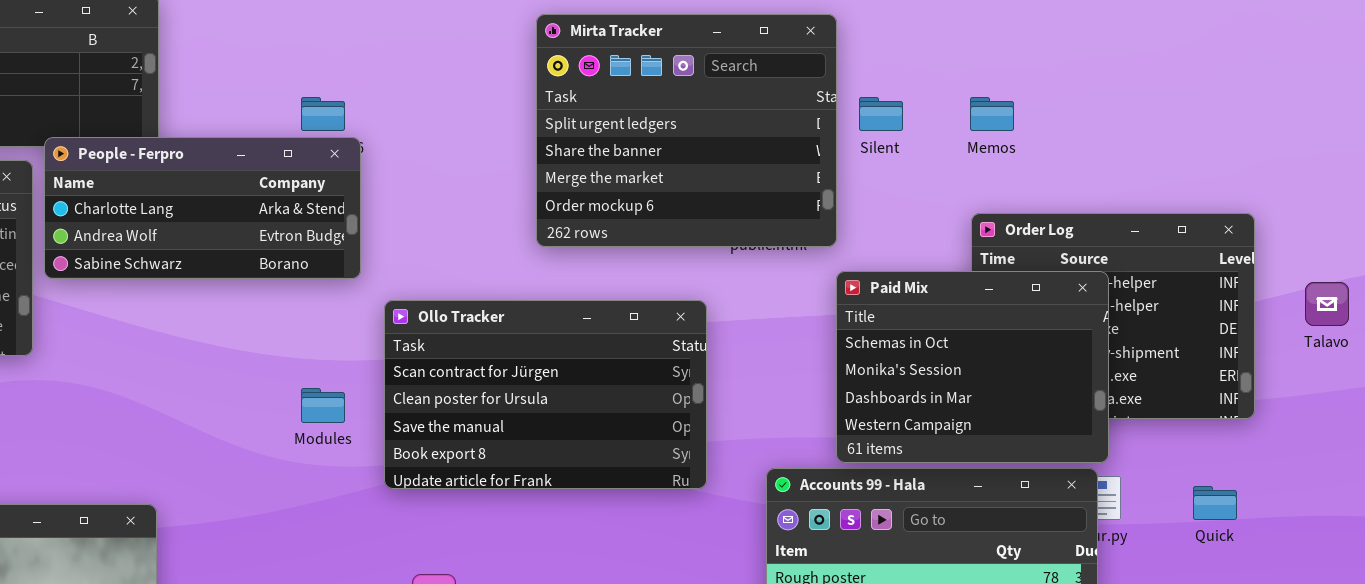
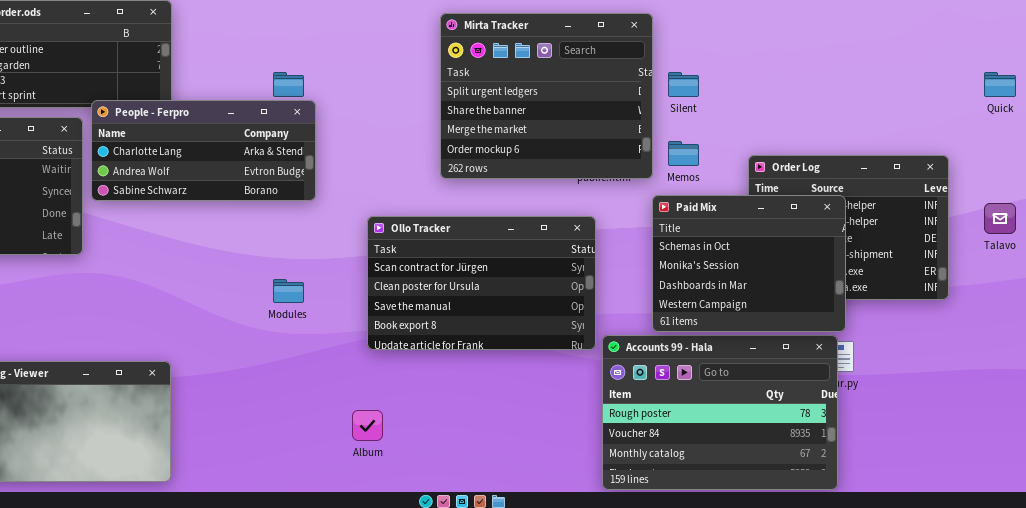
Memos: [970,97,1014,131] -> [668,141,699,166], moved
Ollo Tracker: [384,300,707,489] -> [367,216,596,350], moved
Quick: [1193,486,1237,520] -> [984,72,1016,97], moved

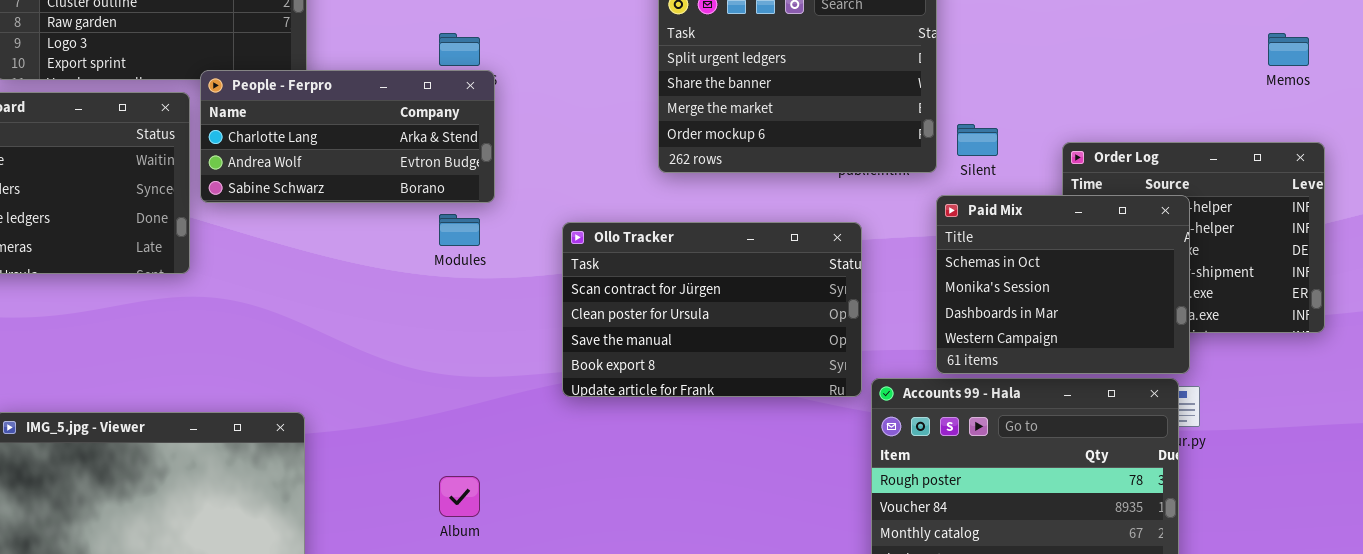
Silent: [668,72,699,97] -> [957,124,998,156], moved
Memos: [668,141,699,166] -> [1268,33,1309,66], moved
Modules: [273,279,304,303] -> [439,214,480,246], moved
Album: [352,410,383,441] -> [439,476,480,517], moved

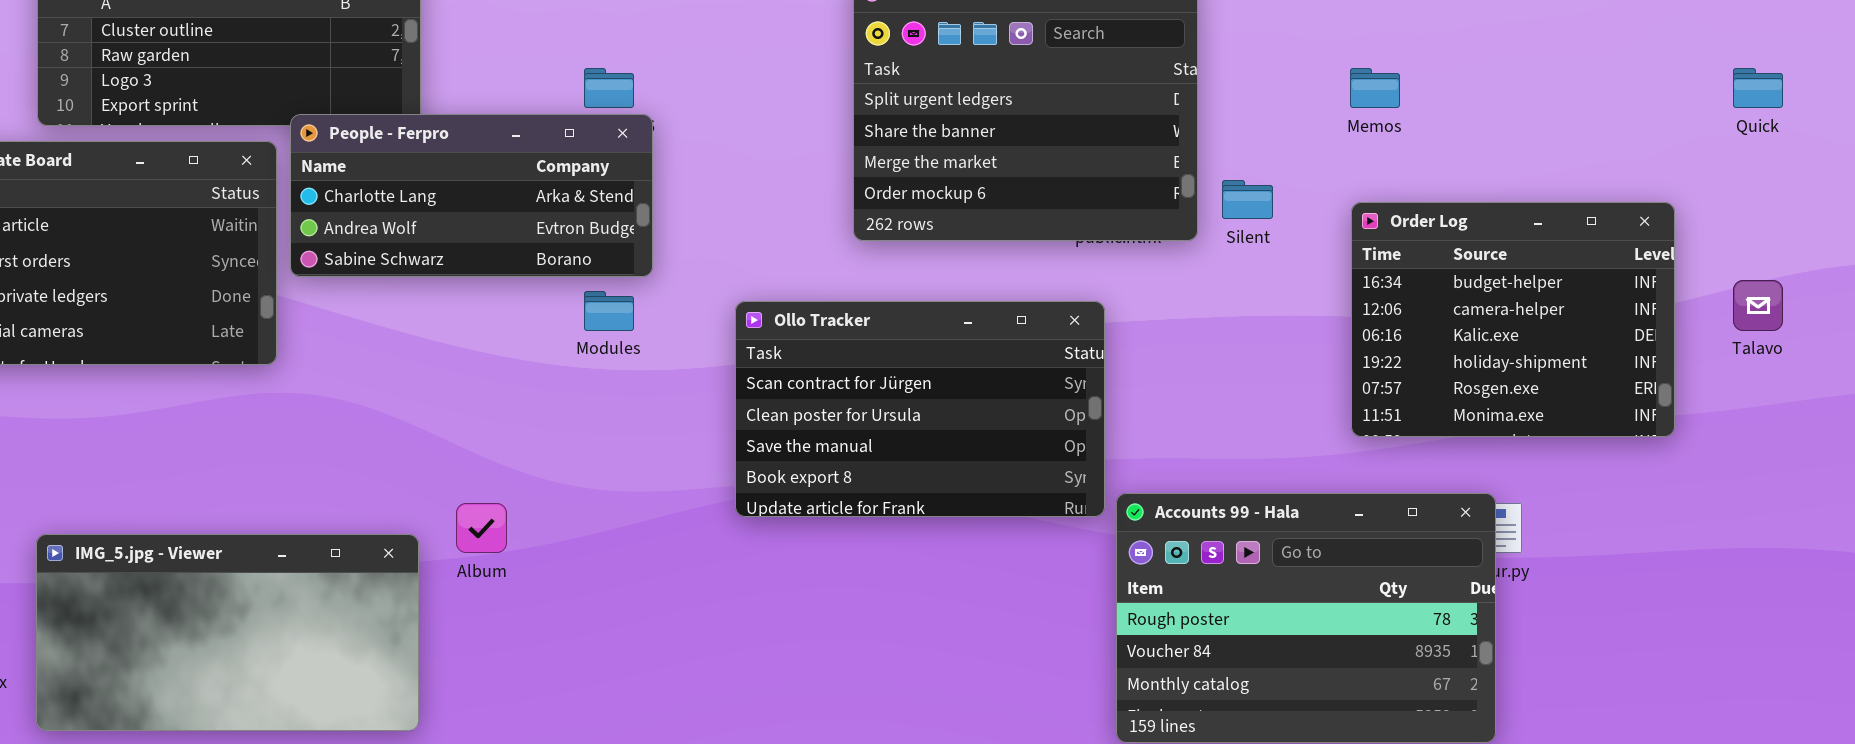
Memos: [1268,33,1309,66] -> [1350,68,1400,108], moved
Paid Mix: [936,195,1190,374] -> none, closed
Album: [439,476,480,517] -> [456,503,507,553], moved

